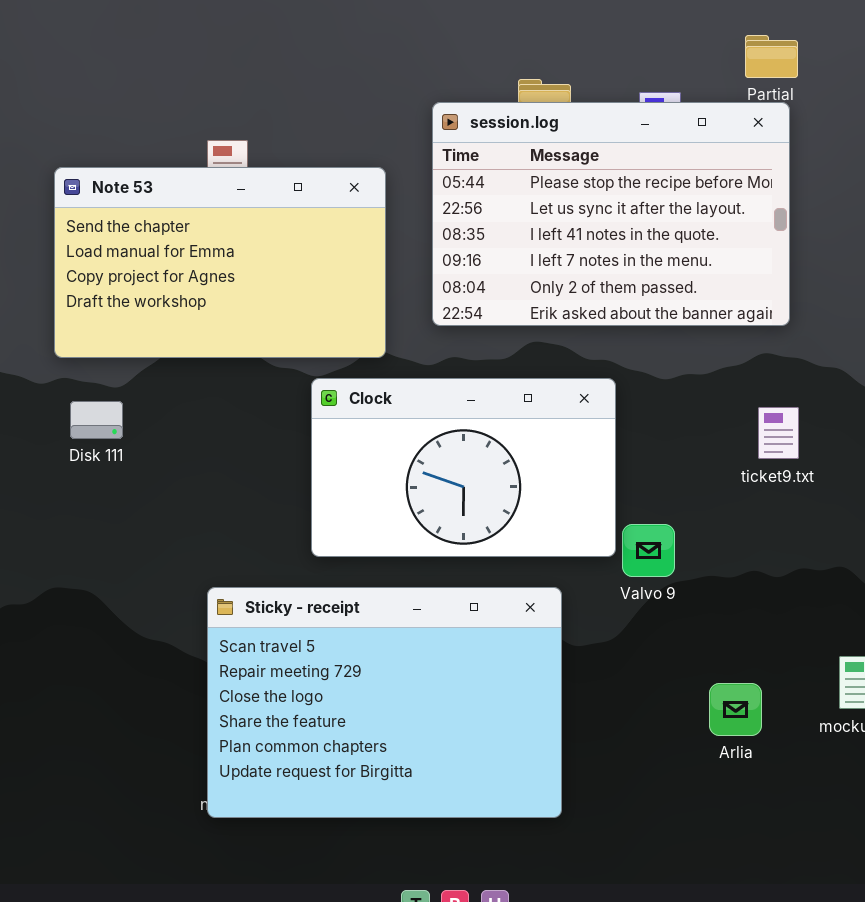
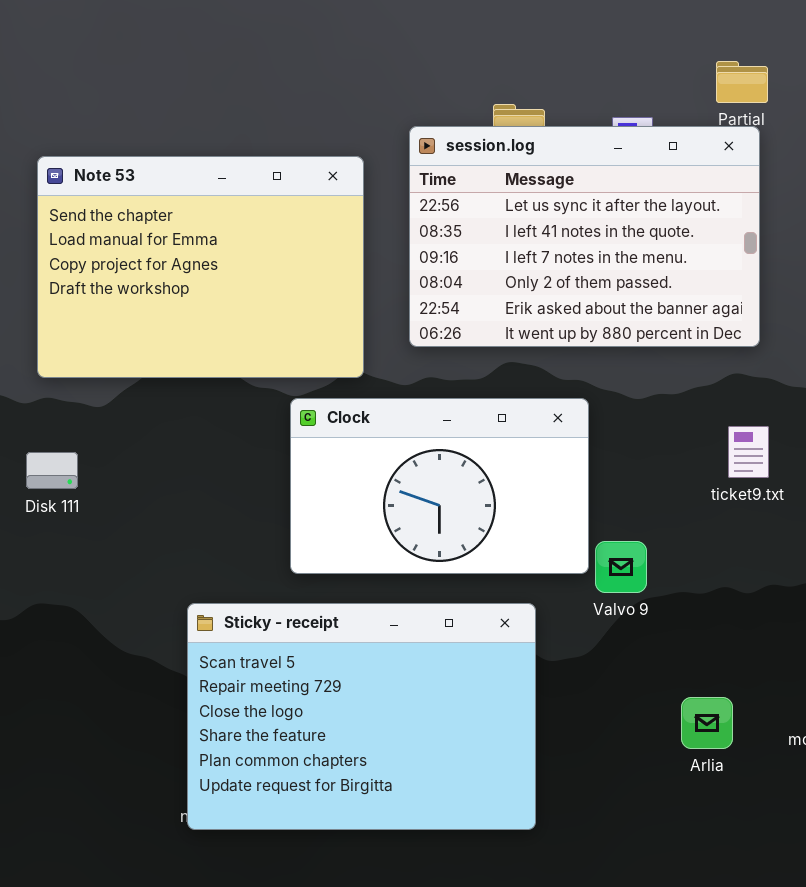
session.log: [432,102,790,326] -> [409,126,760,347], scrolled down 1 row
Note 53: [54,167,386,358] -> [37,156,364,378], resized
Disk 111: [70,401,123,439] -> [26,452,78,489], moved

